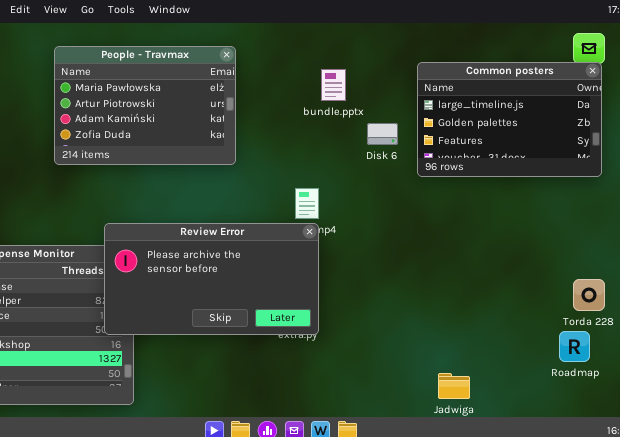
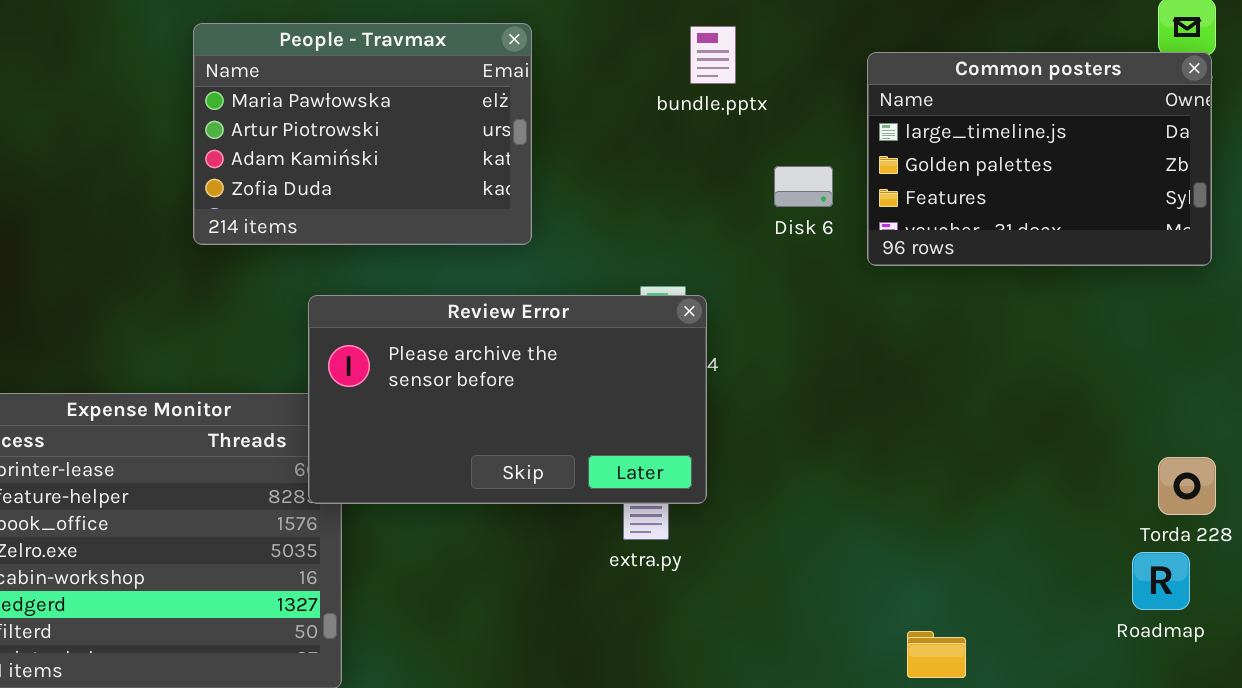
bundle.pptx: [321,69,346,101] -> [690,26,736,84], moved
Review Error: [104,223,319,335] -> [308,295,707,504], moved

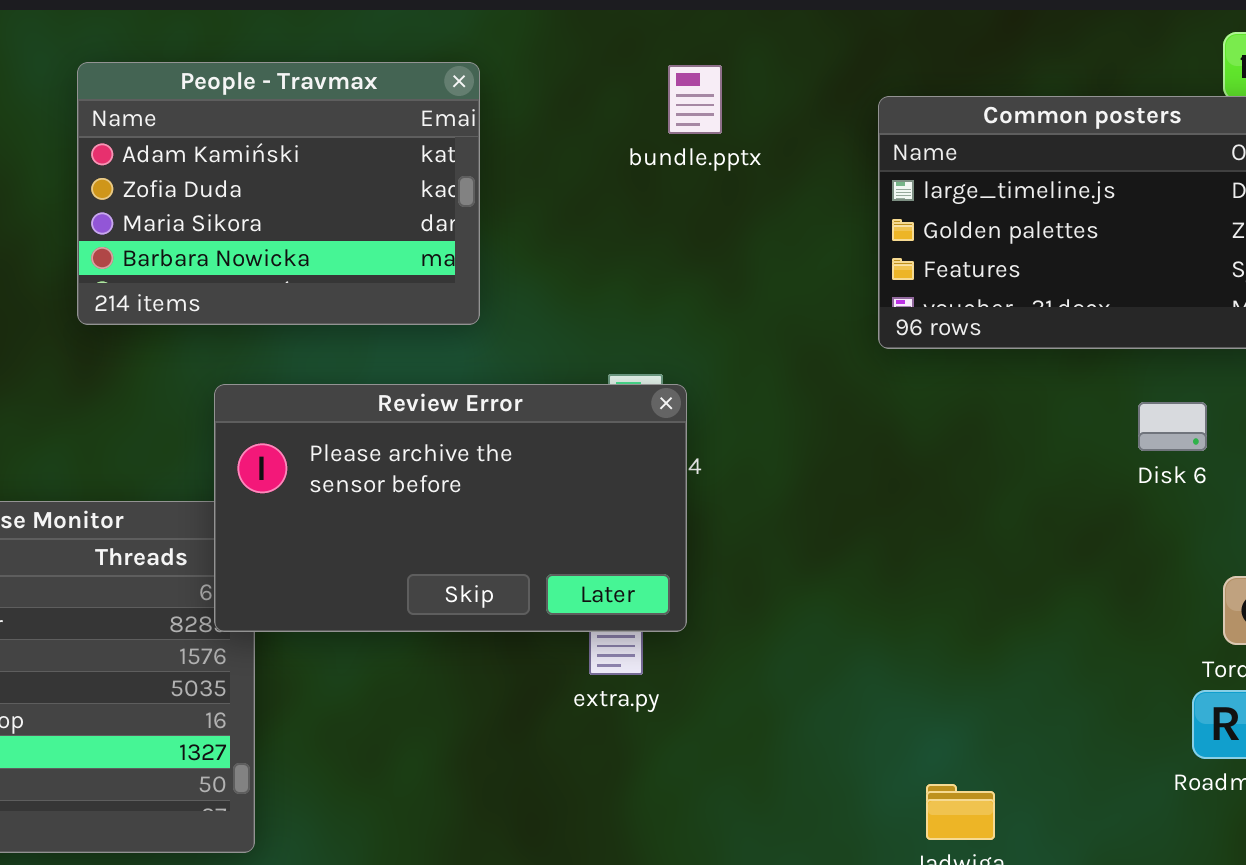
People - Travmax: [193,23,532,245] -> [77,62,480,325], scrolled down 2 rows
Disk 6: [774,166,833,207] -> [1138,402,1207,451], moved

